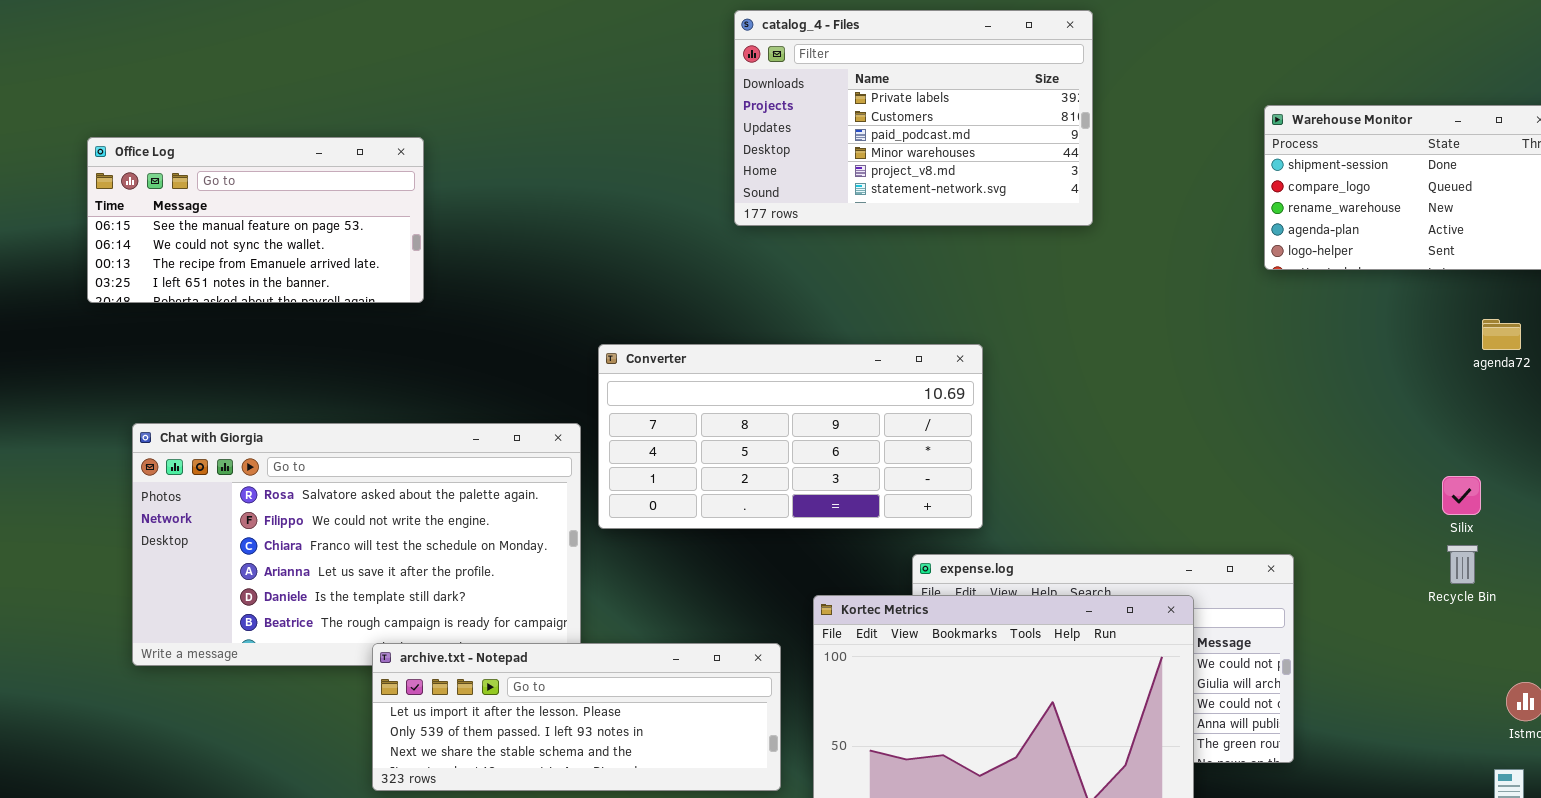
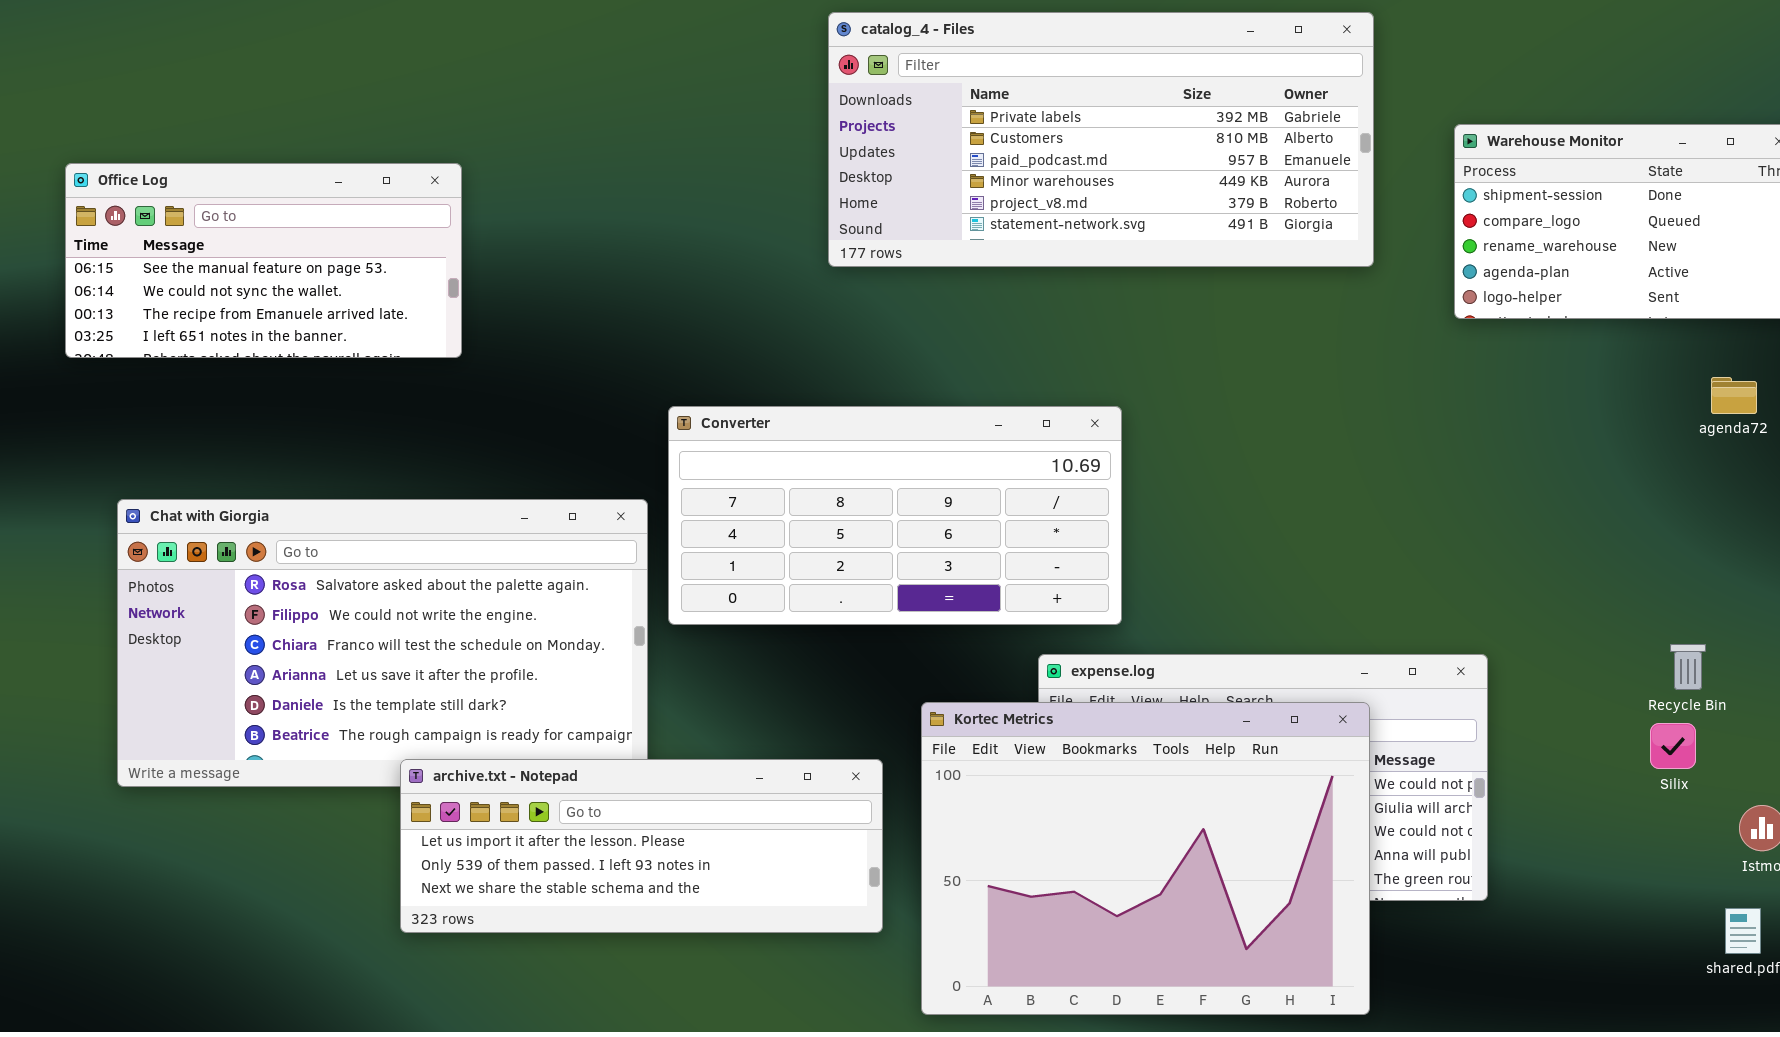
catalog_4 - Files: [734,10,1093,226] -> [828,12,1374,267], resized
Silix: [1442,476,1481,515] -> [1650,723,1696,769], moved

